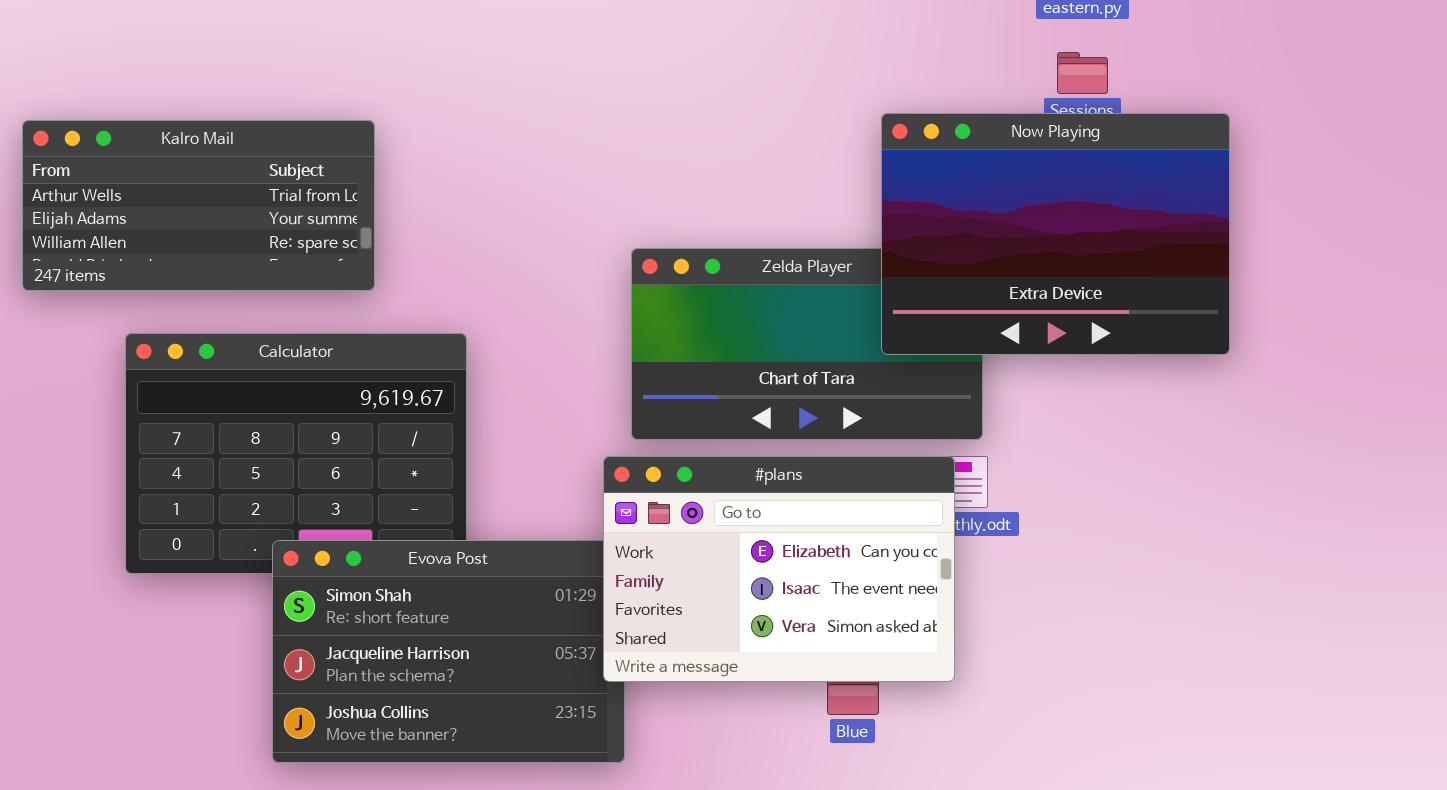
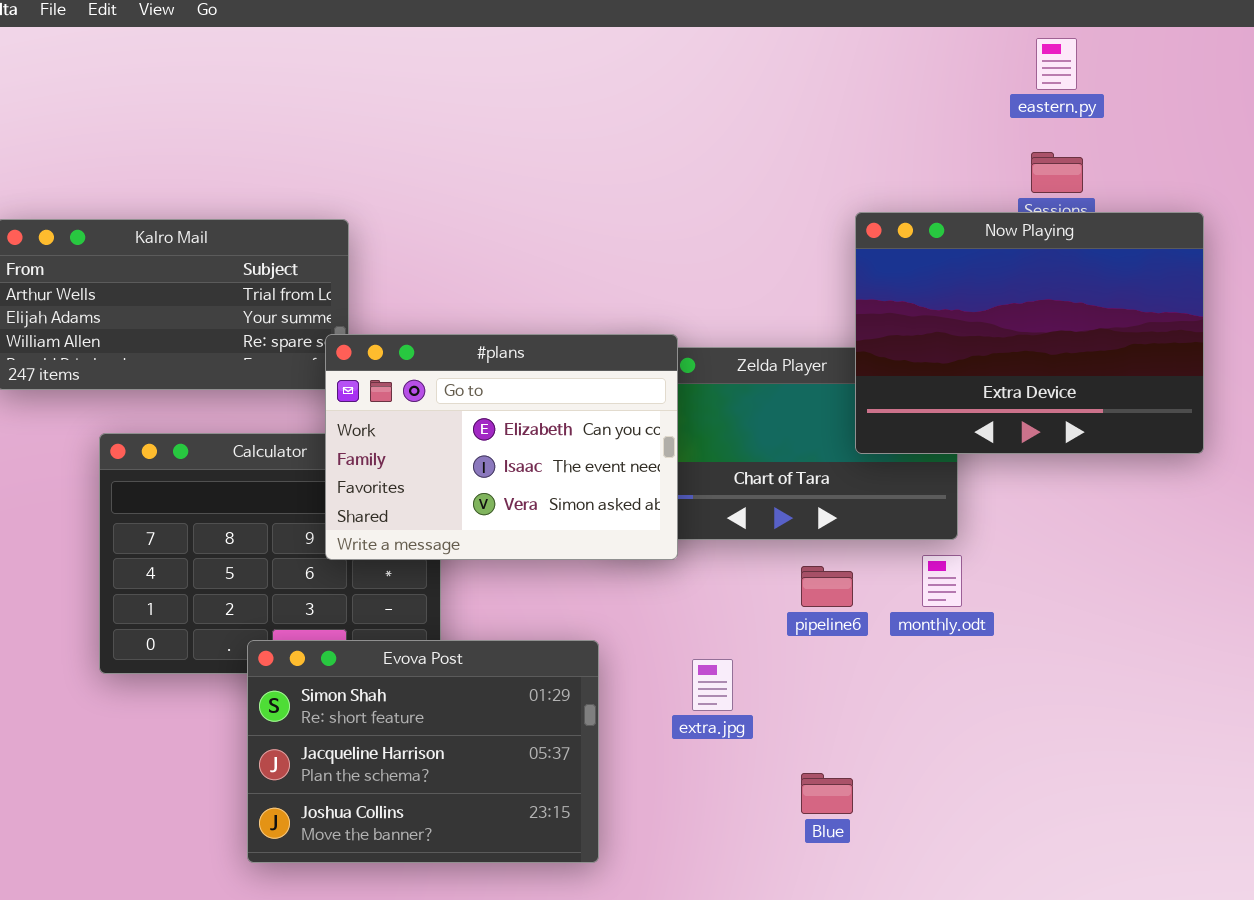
#plans: [603,456,955,682] -> [325,334,678,560], moved

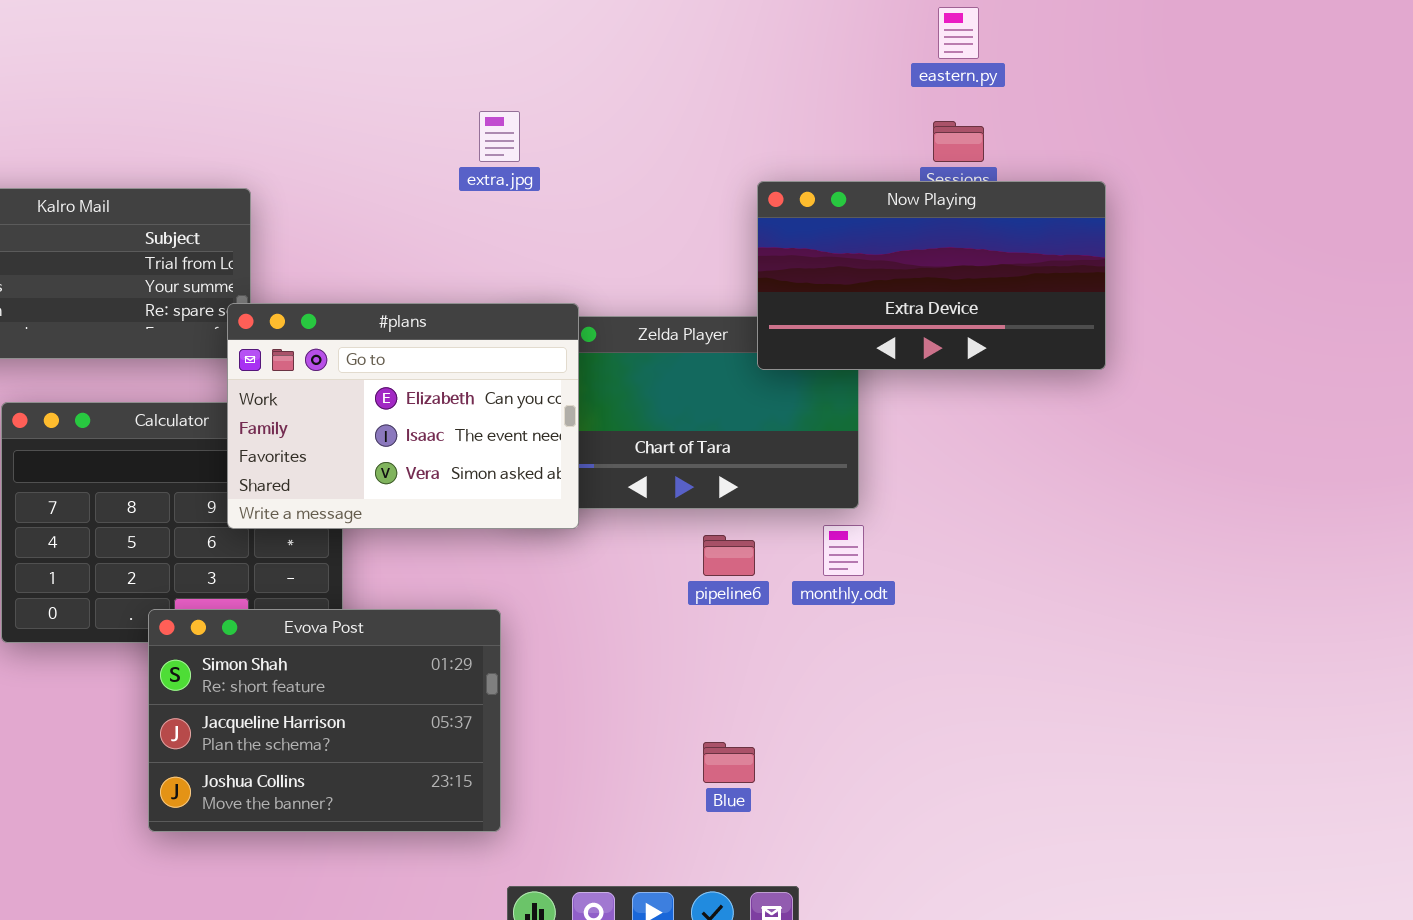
Now Playing: [855,212,1204,454] -> [757,181,1106,370], resized
extra.jpg: [692,659,733,711] -> [479,111,520,162], moved

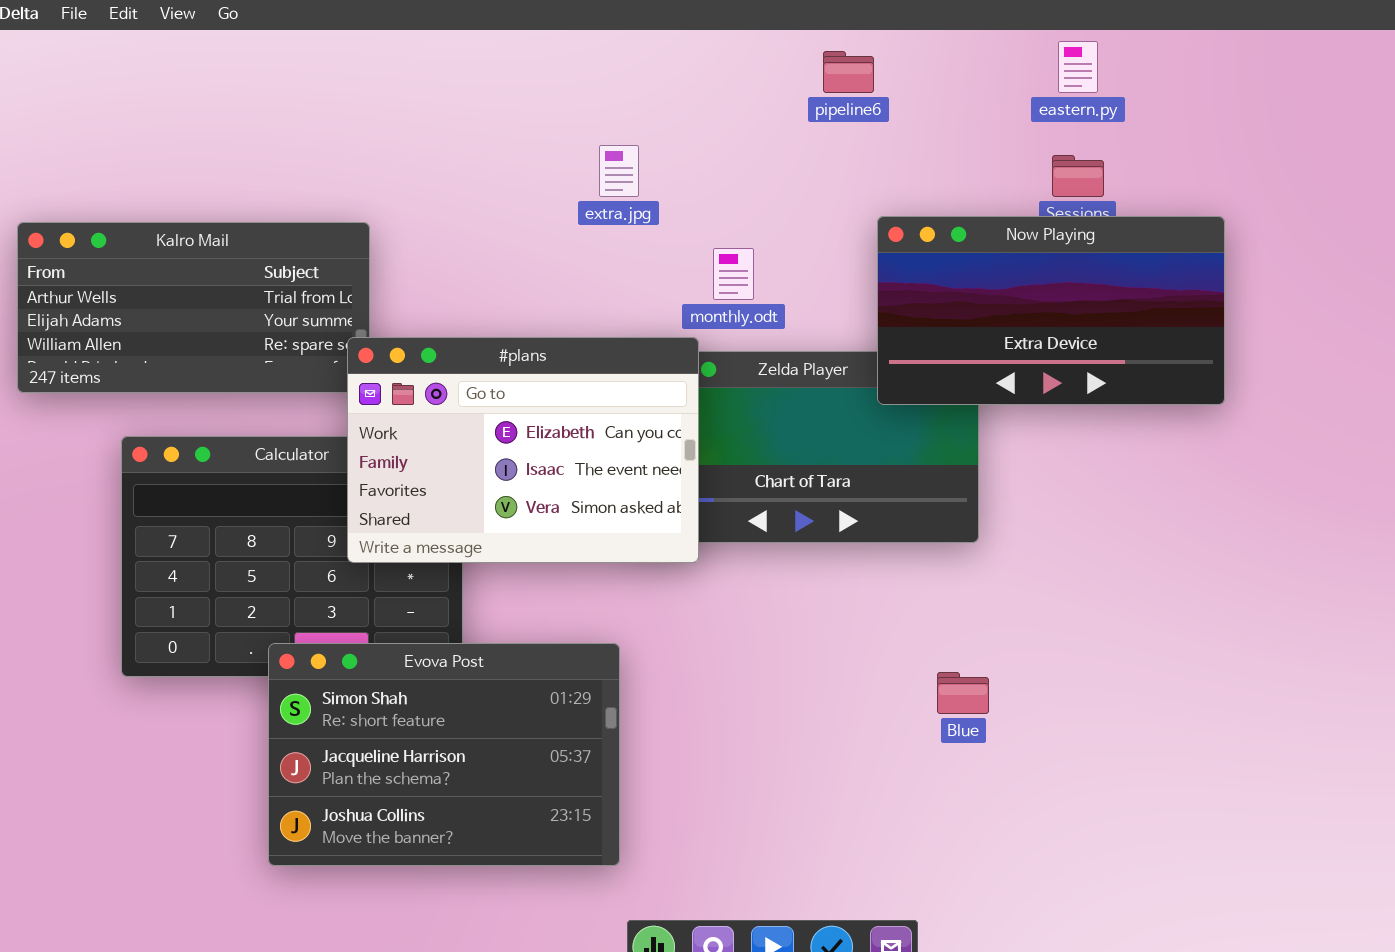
monthly.odt: [823,525,864,576] -> [713,248,754,300], moved
pipeline6: [703,535,755,576] -> [823,51,874,93], moved
Blue: [703,742,755,783] -> [937,672,989,714], moved

